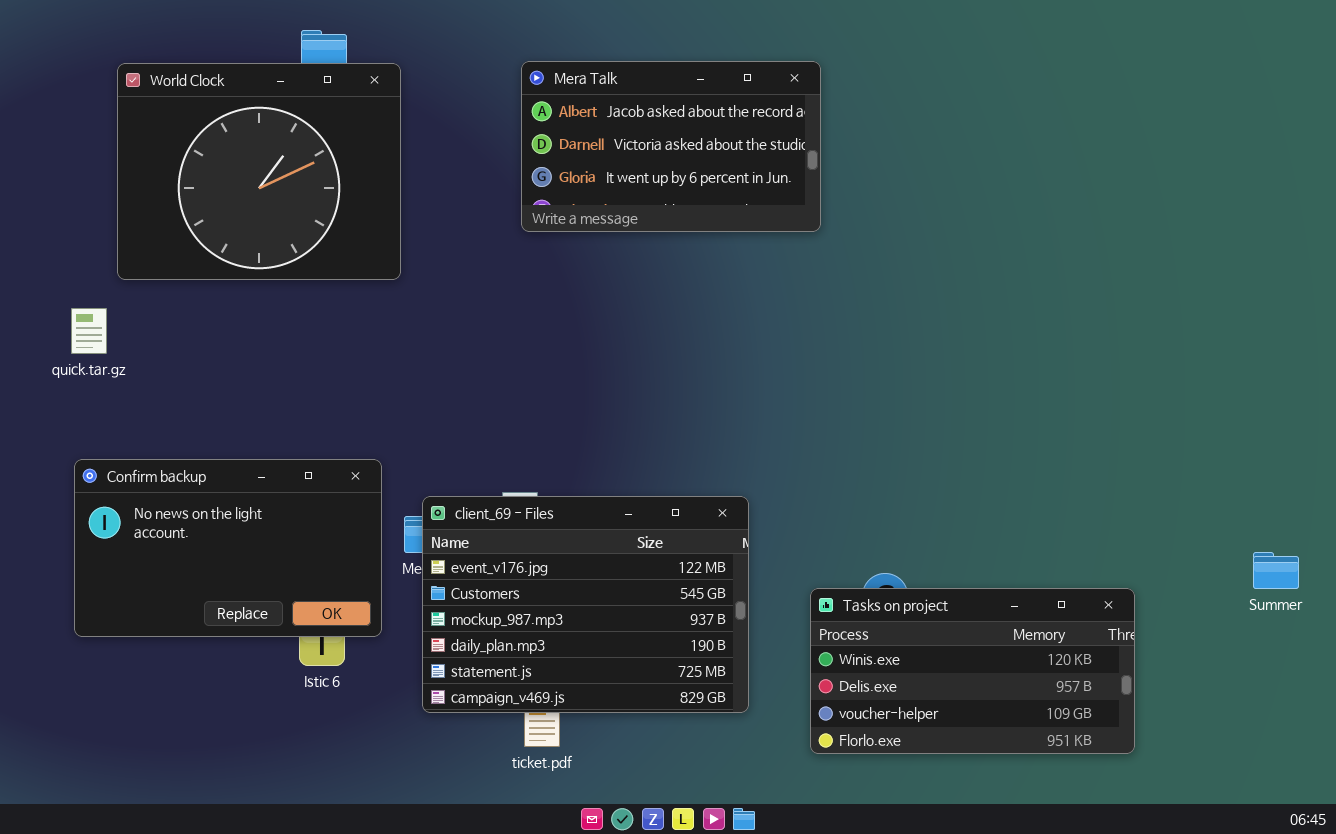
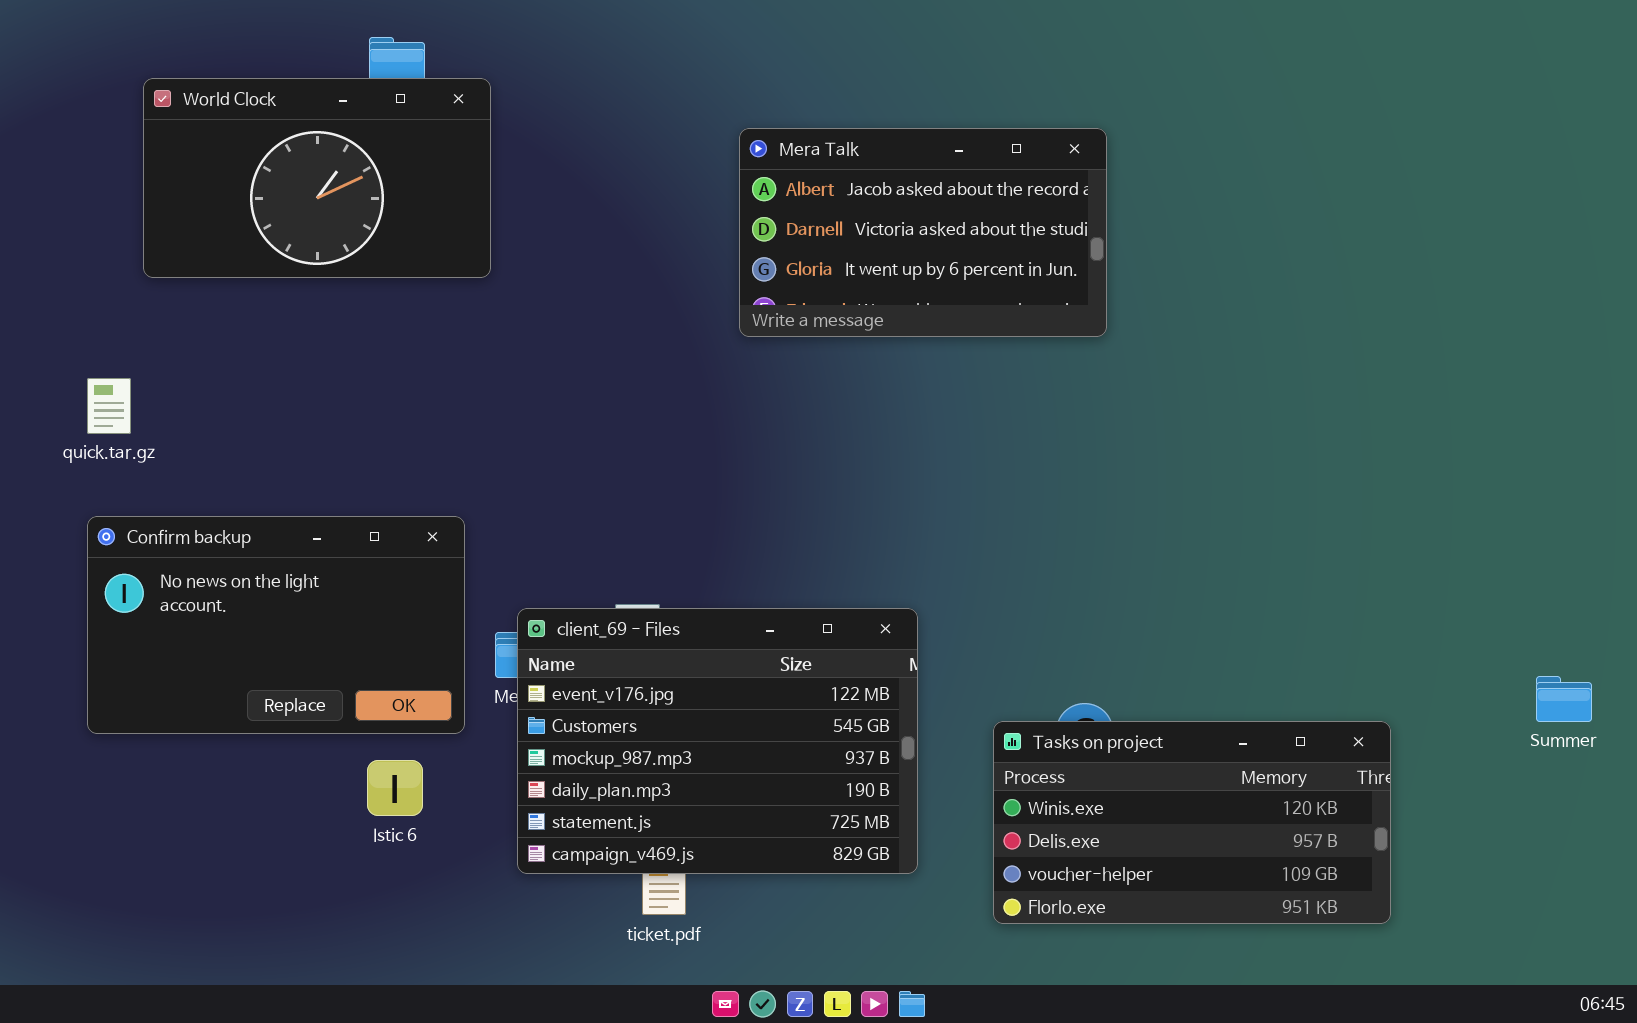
Mera Talk: [521,61,821,232] -> [739,128,1107,337], moved
World Clock: [117,63,401,280] -> [143,78,491,278], resized
Confirm backup: [74,459,382,637] -> [87,516,465,734], moved

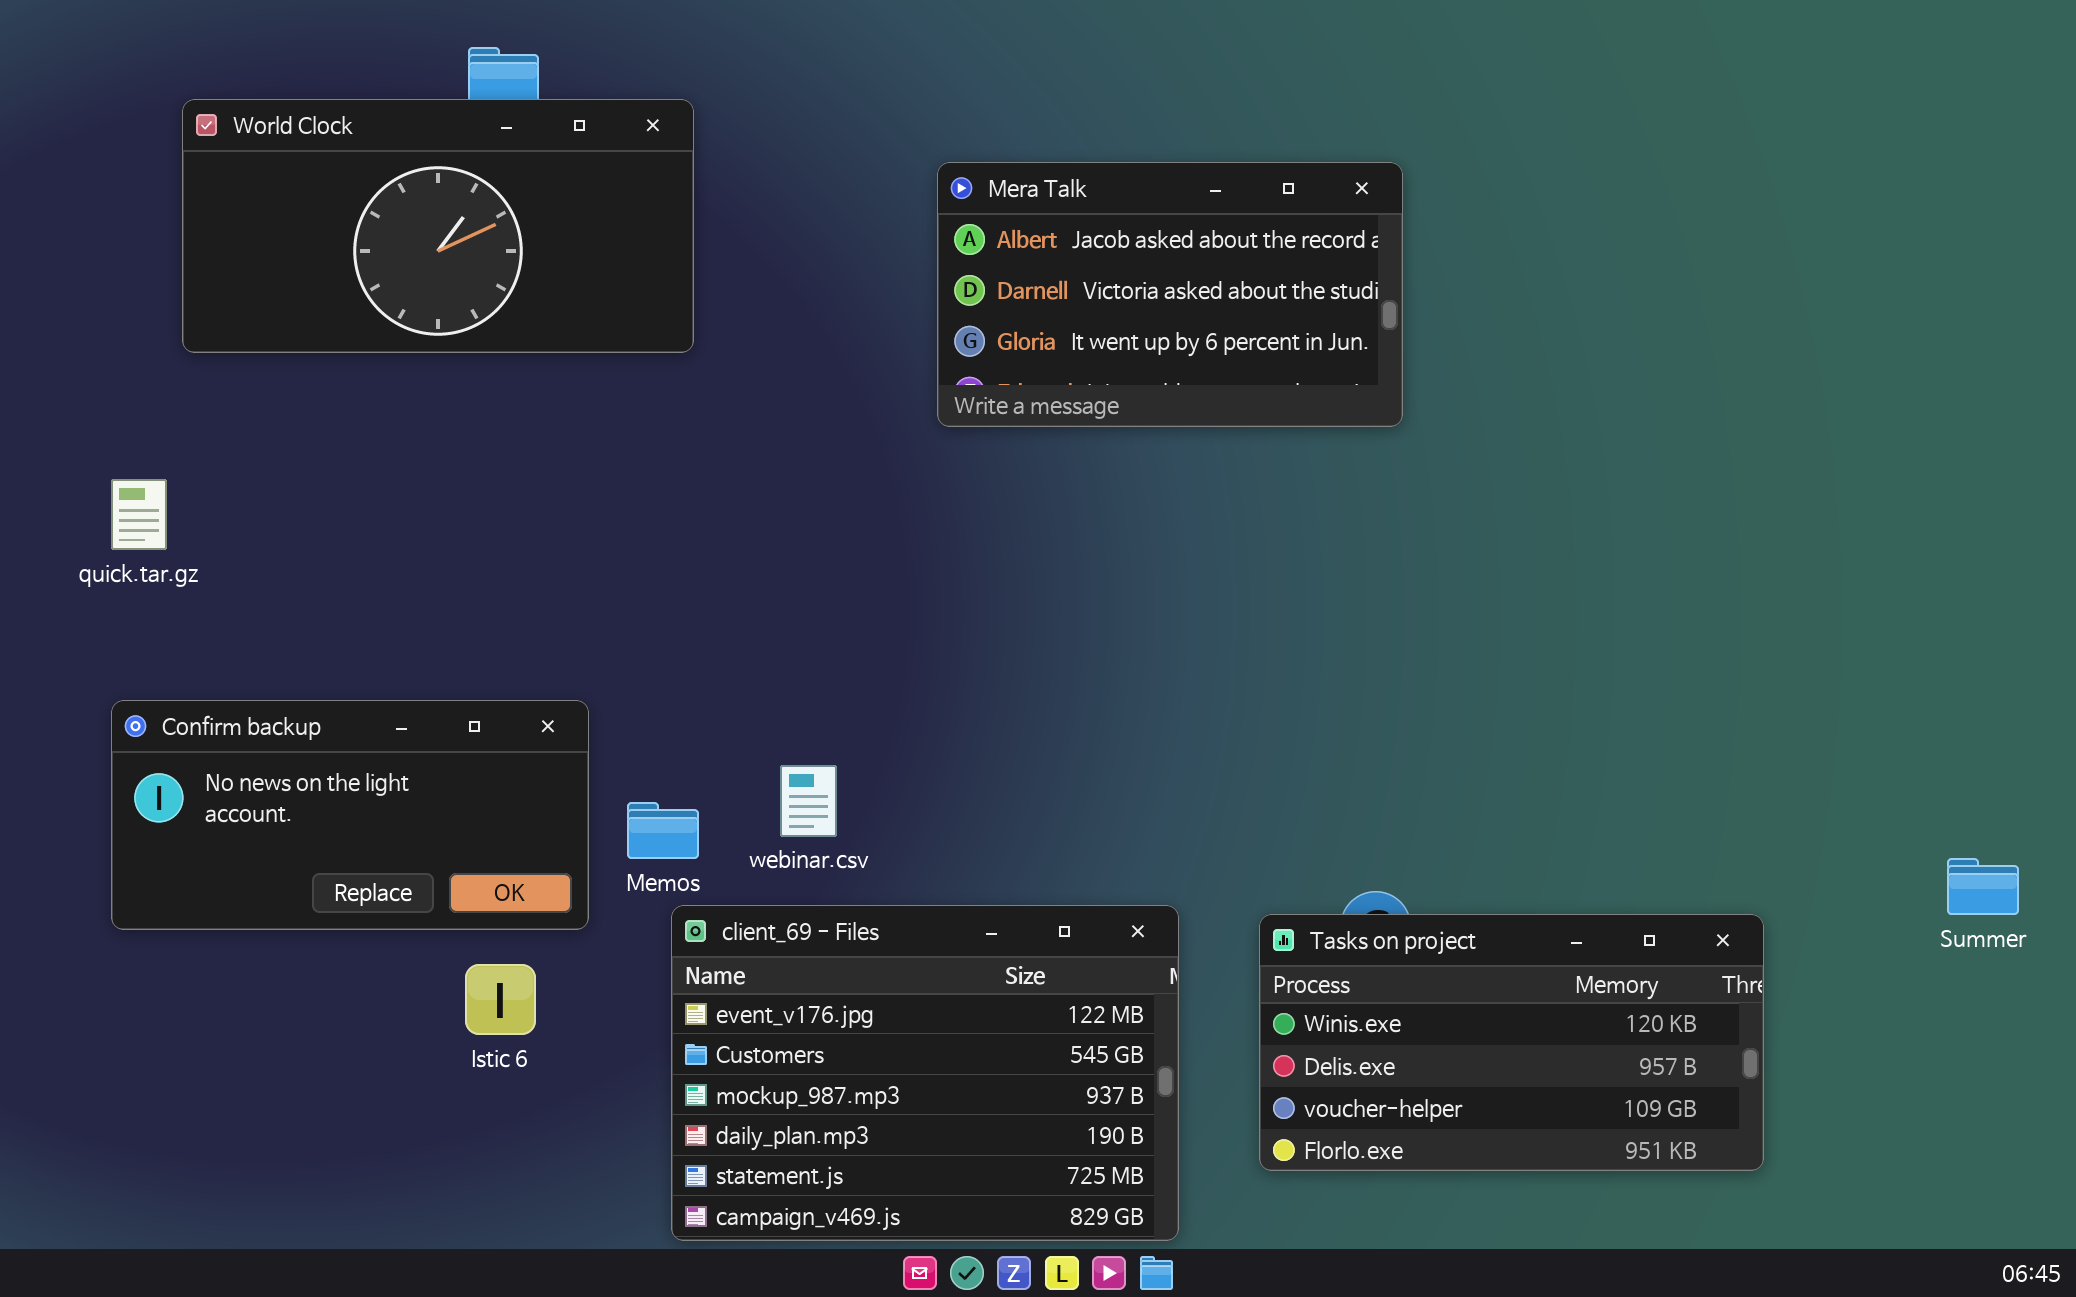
World Clock: [143,78,491,278] -> [182,99,694,353], resized
Confirm backup: [87,516,465,734] -> [111,700,589,930], resized
client_69 - Files: [517,608,918,874] -> [671,905,1179,1241], moved

